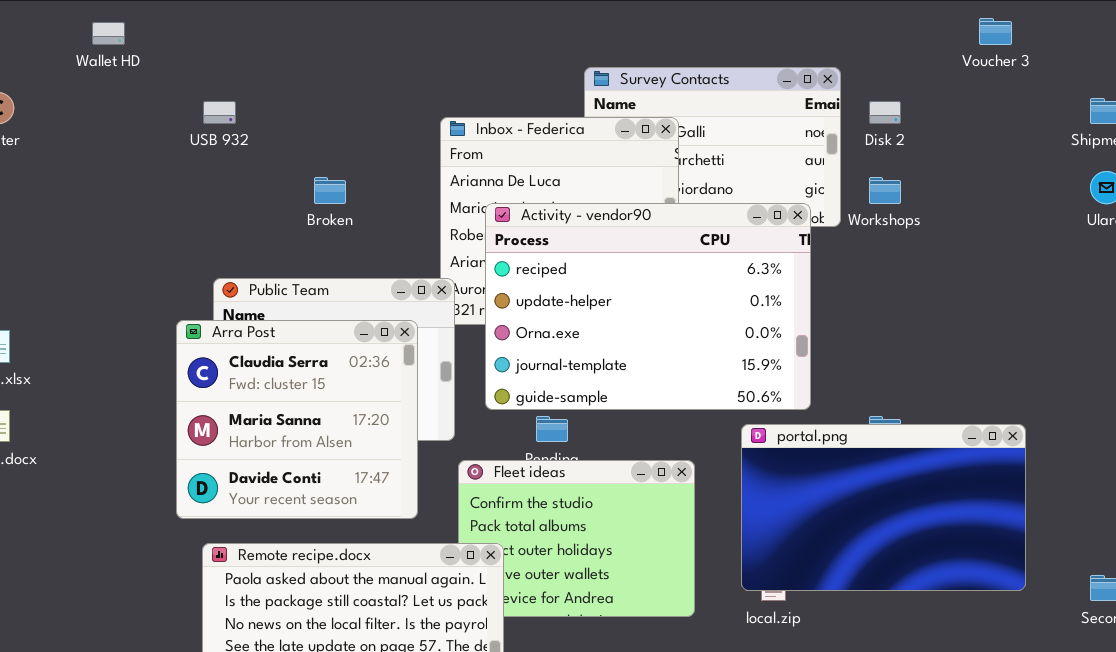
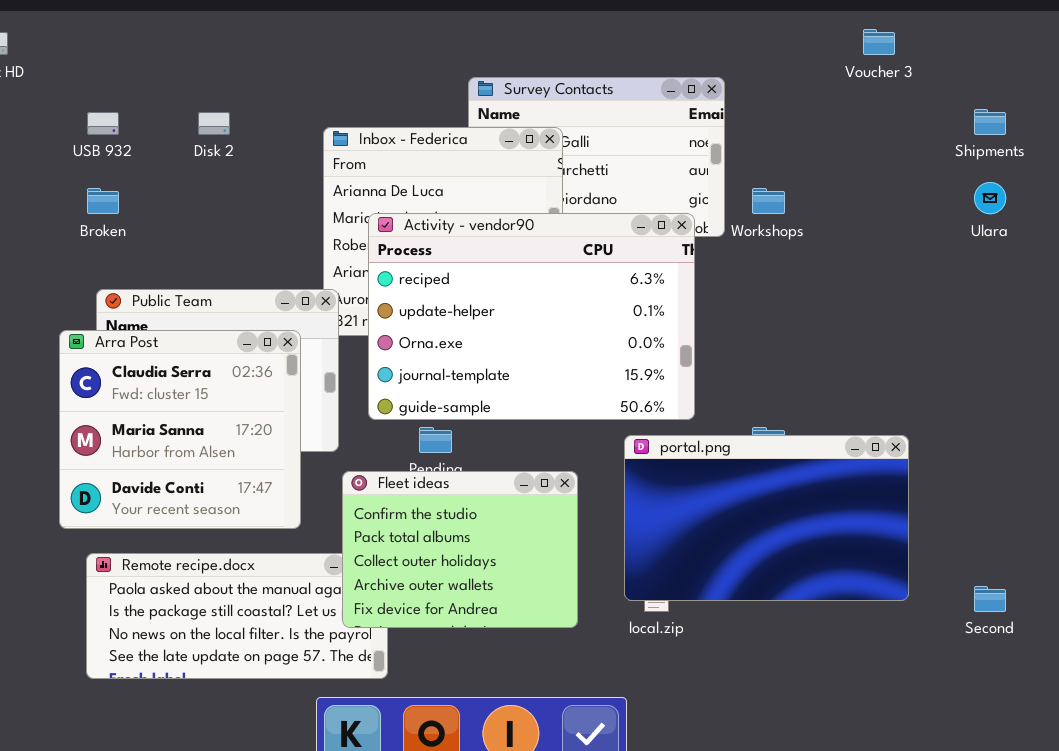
Disk 2: [869,101,901,124] -> [198,112,230,135], moved
Broken: [314,177,346,204] -> [87,188,119,214], moved
Fleet ideas: [458,460,695,617] -> [342,471,578,628], raised

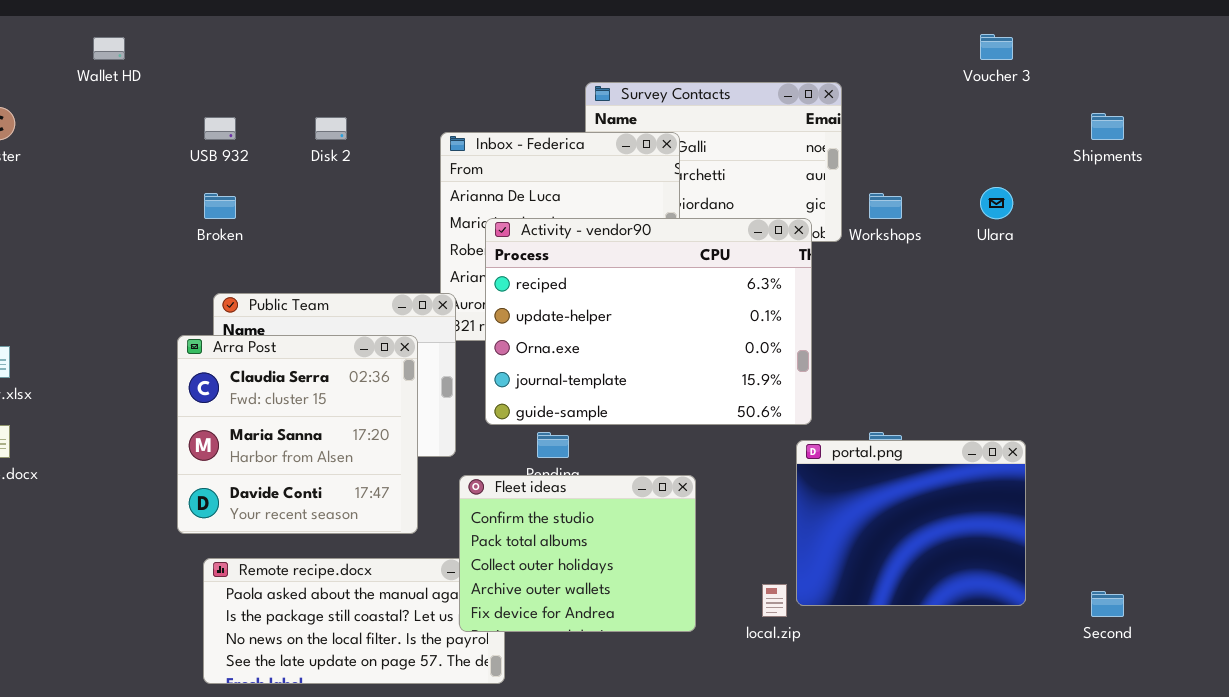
Ulara: [974,182,1006,214] -> [980,187,1013,219], moved
portal.png: [624,435,909,601] -> [796,440,1026,606], resized

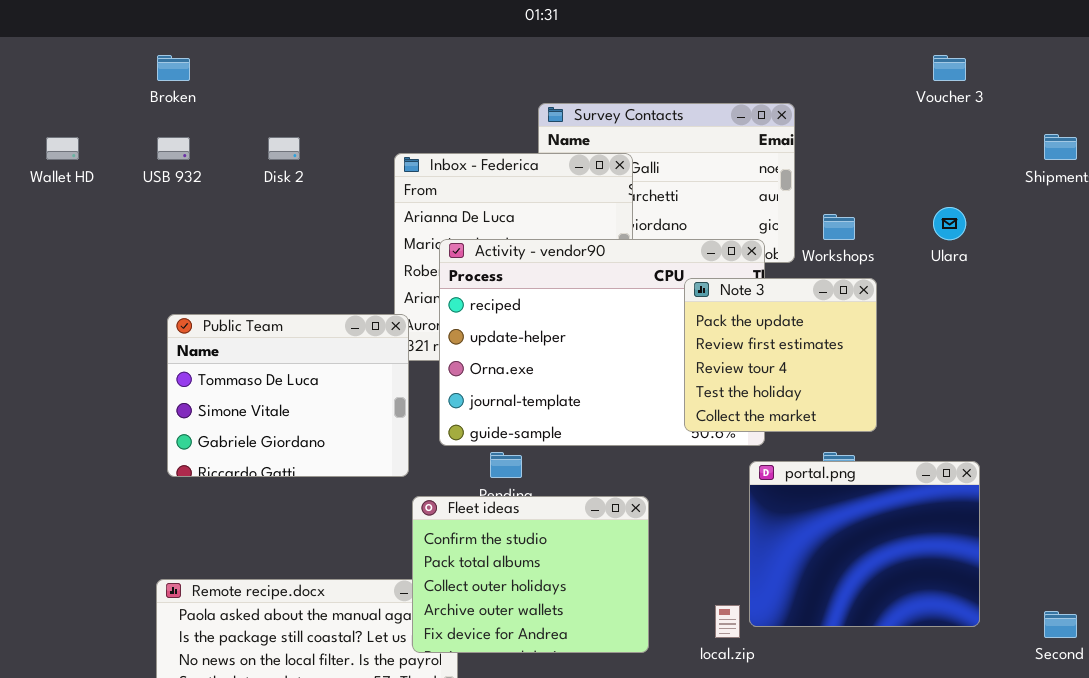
Wallet HD: [93,37,125,60] -> [46,137,79,160], moved
Broken: [204,193,236,219] -> [157,55,190,81], moved
Note 3: none -> [684,278,877,432], opened
Arra Post: [177,335,418,534] -> none, closed

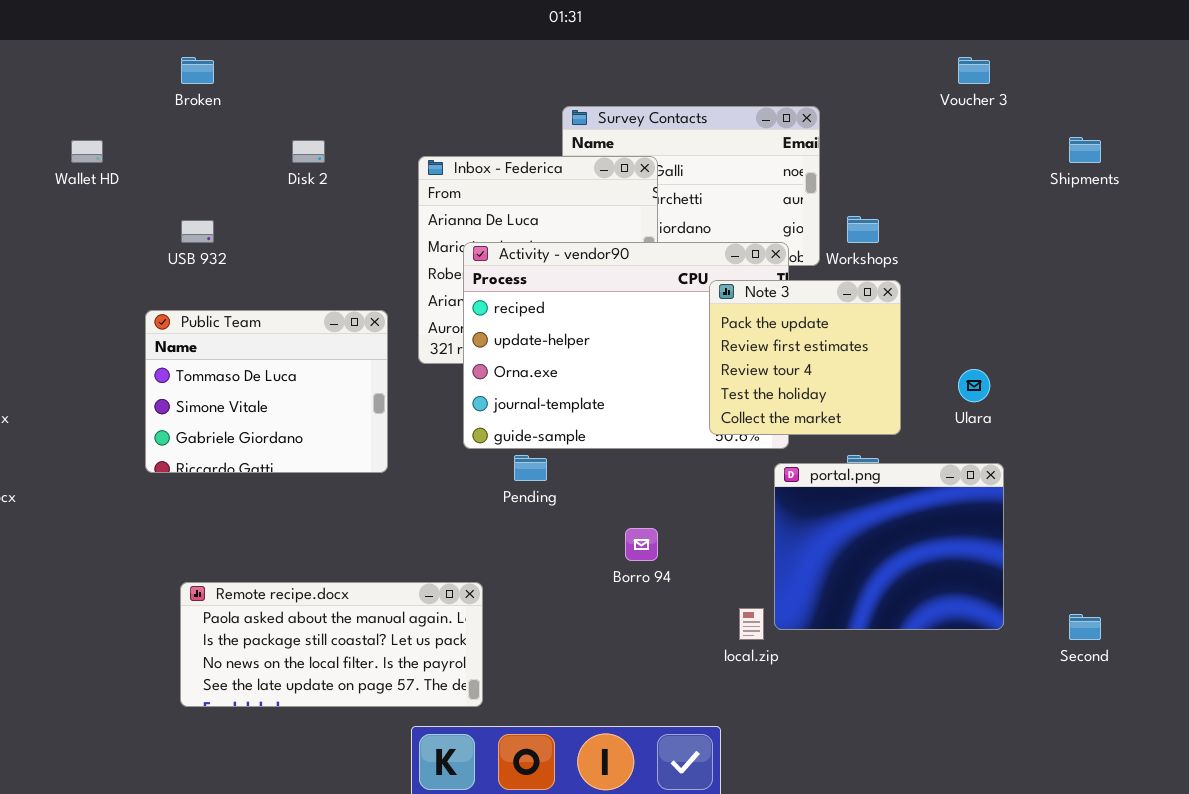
USB 932: [157,137,190,160] -> [181,220,214,243], moved
Ulara: [933,207,966,240] -> [958,369,990,402], moved
Public Team: [167,314,409,477] -> [145,310,388,473], moved
Fleet ideas: [412,496,649,653] -> none, closed

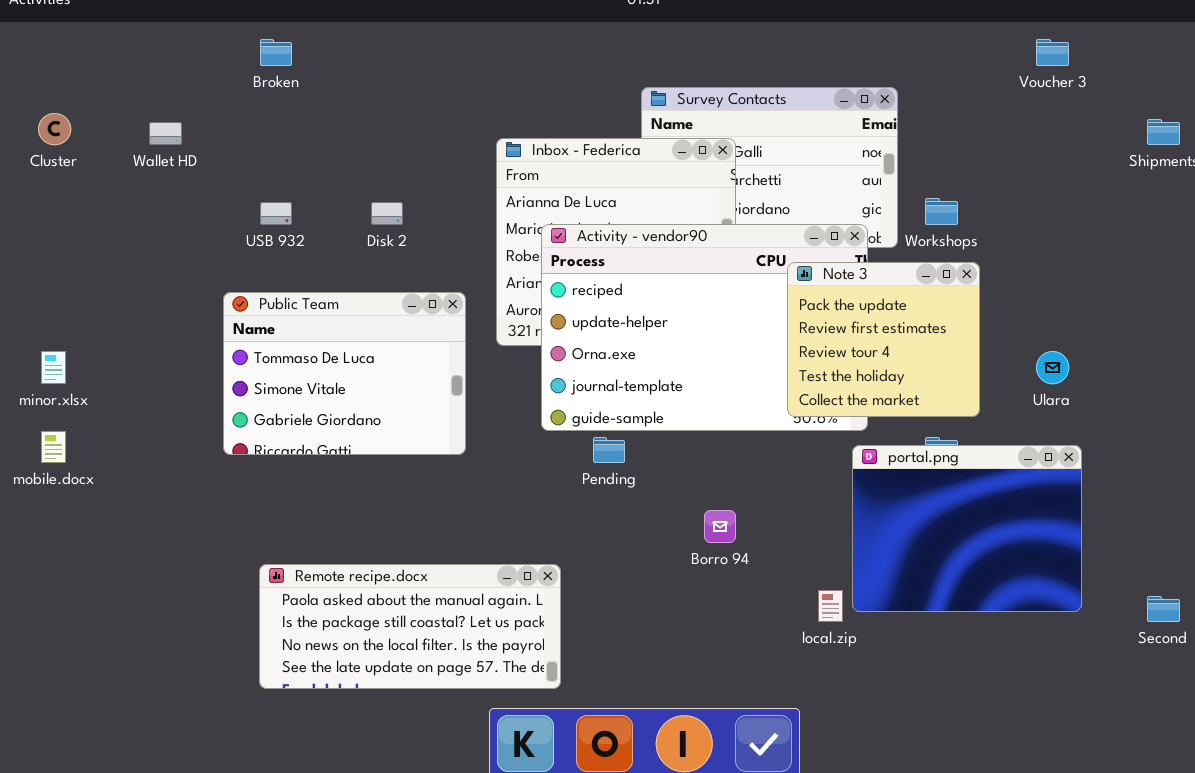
Disk 2: [292,140,325,163] -> [371,202,403,225], moved

